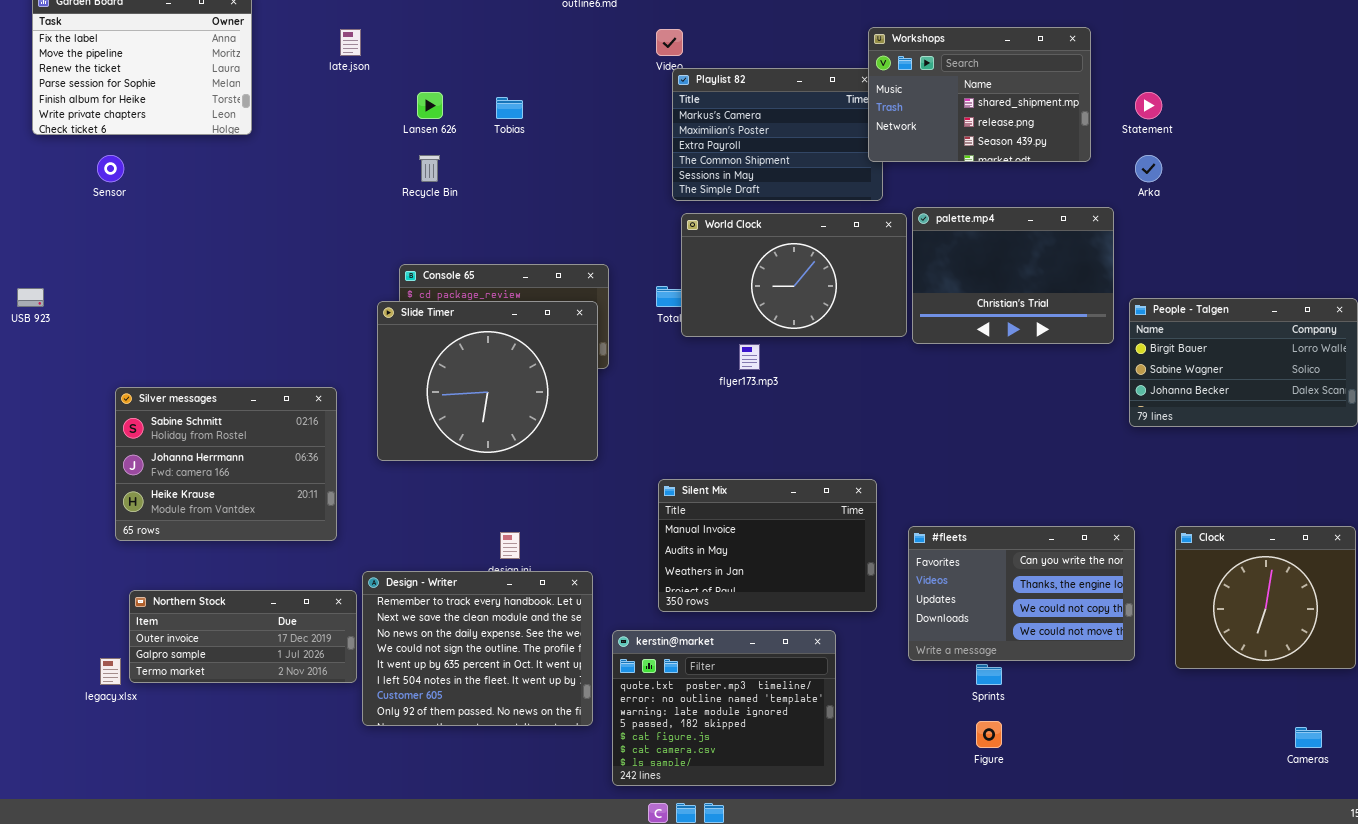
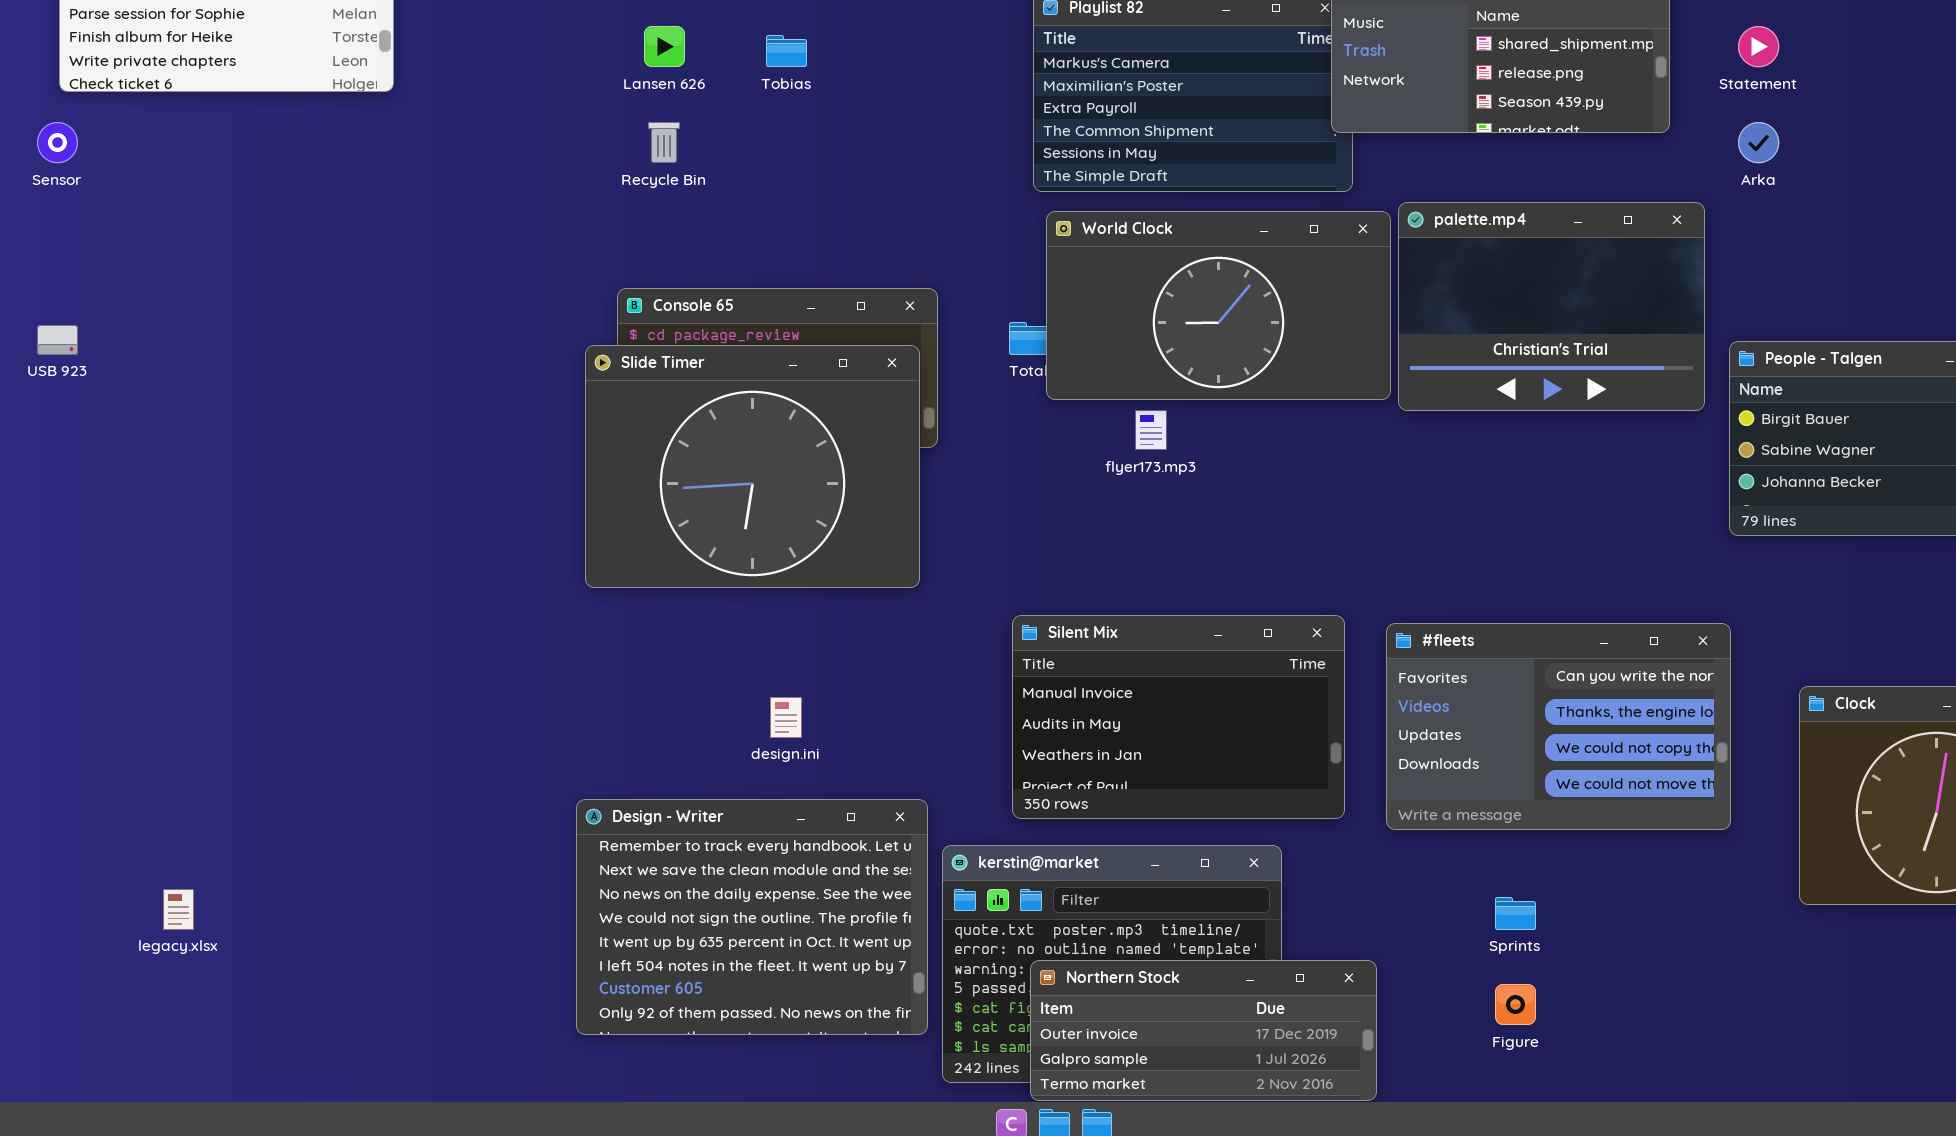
Sensor: [97,155,124,182] -> [37,122,78,163], moved
Silver messages: [115,387,337,541] -> none, closed
#fleets: [908,526,1135,661] -> [1386,623,1731,830], moved
Design - Writer: [362,571,593,726] -> [576,799,928,1035], moved
Northern Stock: [129,590,357,683] -> [1030,960,1377,1101], moved

